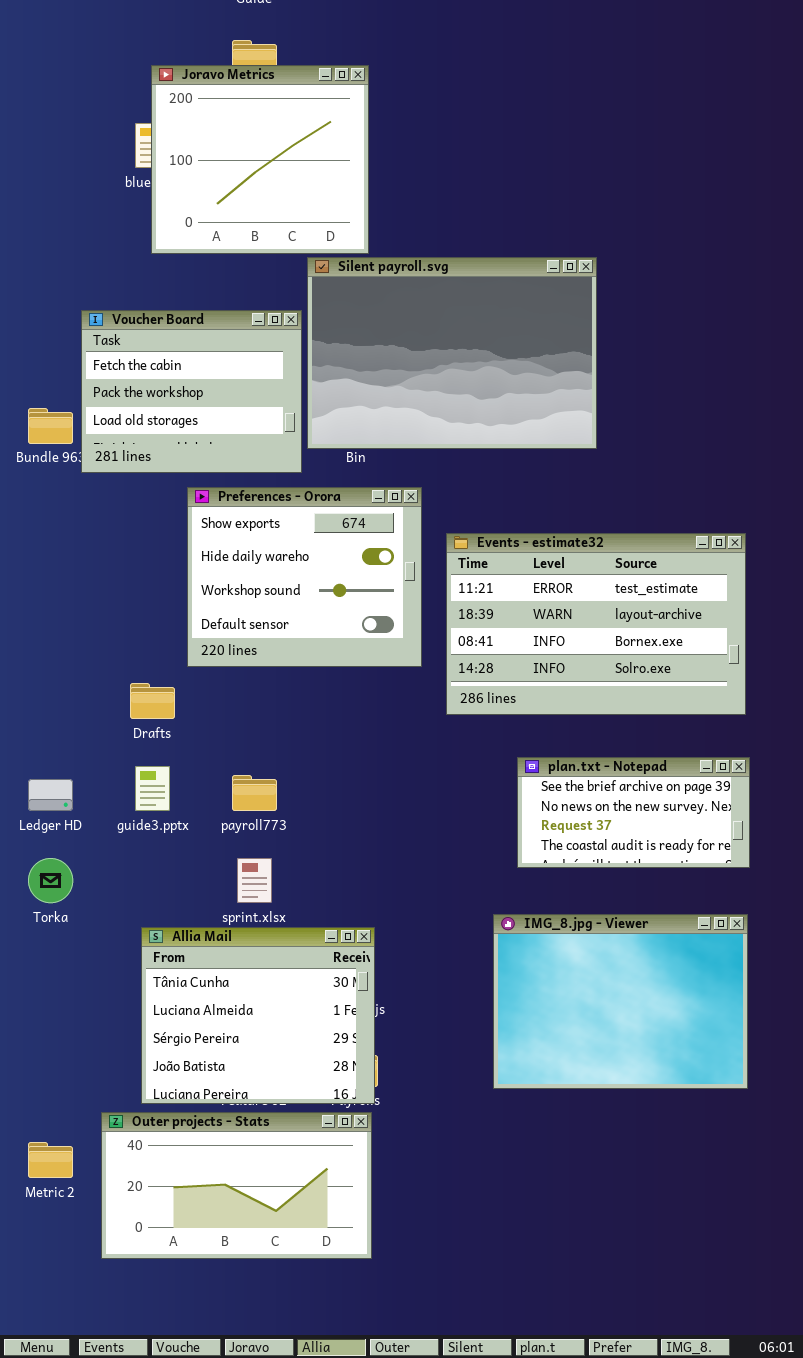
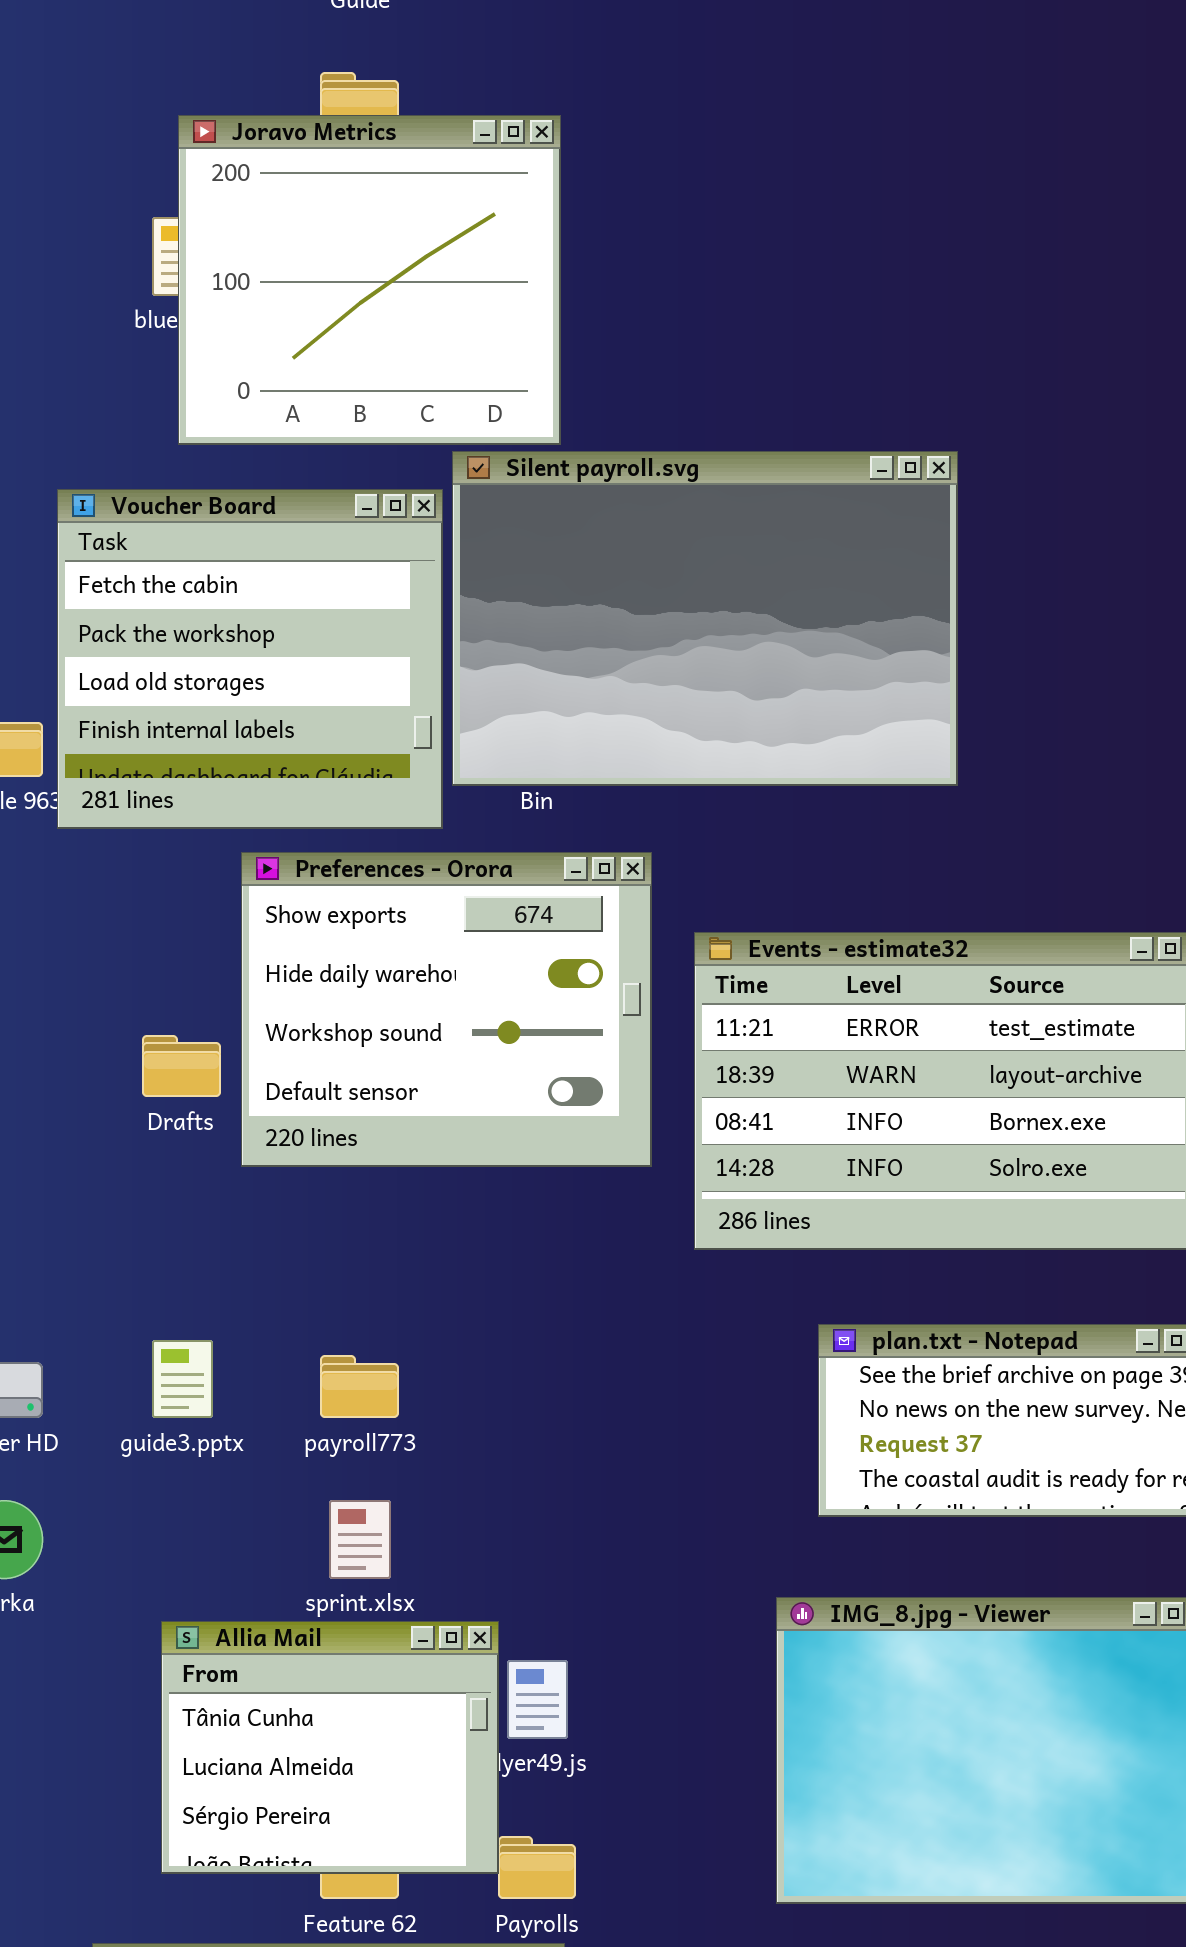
Voucher Board: [81,310,302,473] -> [57,489,443,829], resized
Drafts: [130,683,175,719] -> [142,1035,221,1097], moved
Allia Mail: [141,927,375,1104] -> [161,1621,499,1874], resized

